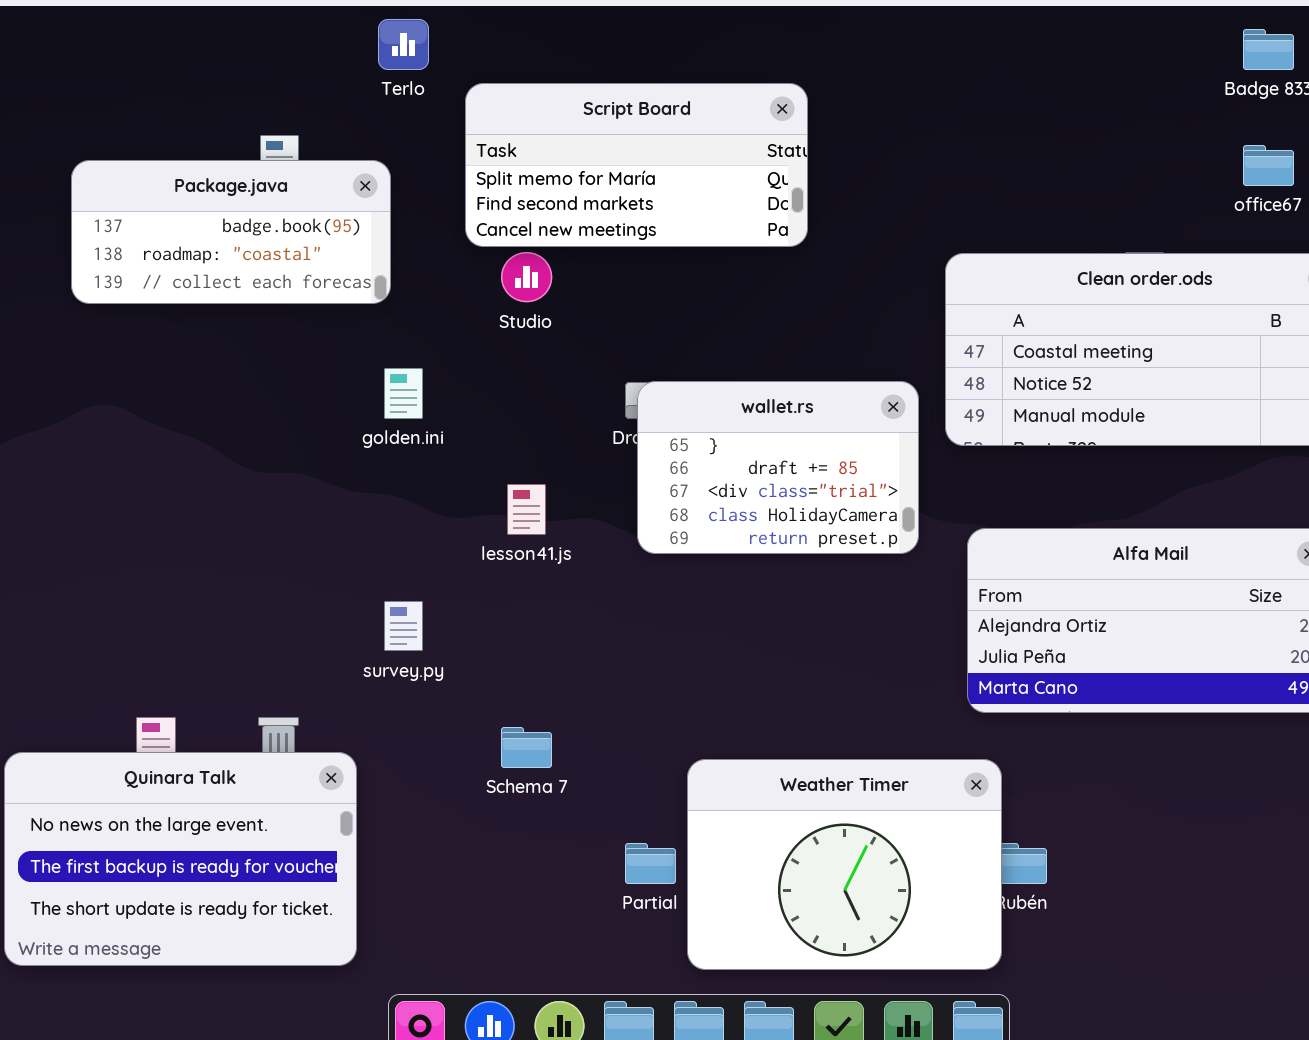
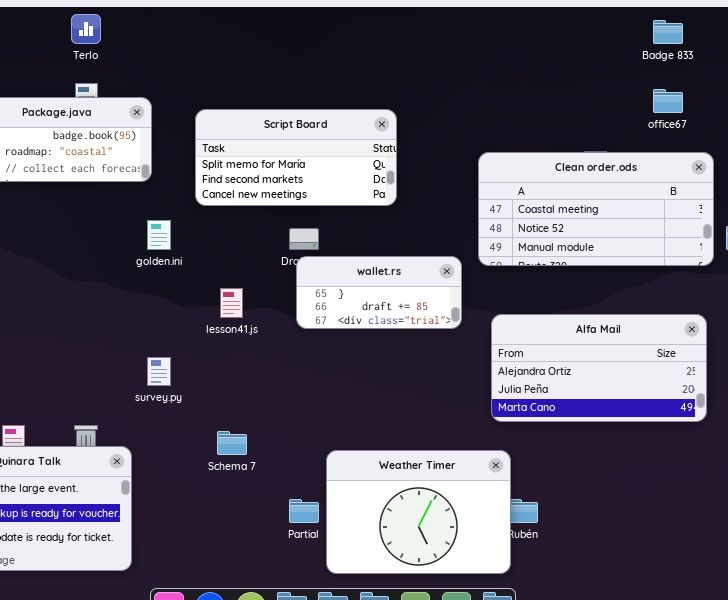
Terlo: [378,19,429,70] -> [71,14,101,44], moved
Script Board: [465,83,808,247] -> [195,109,397,206], moved
wallet.rs: [637,381,919,554] -> [296,256,462,329], resized

